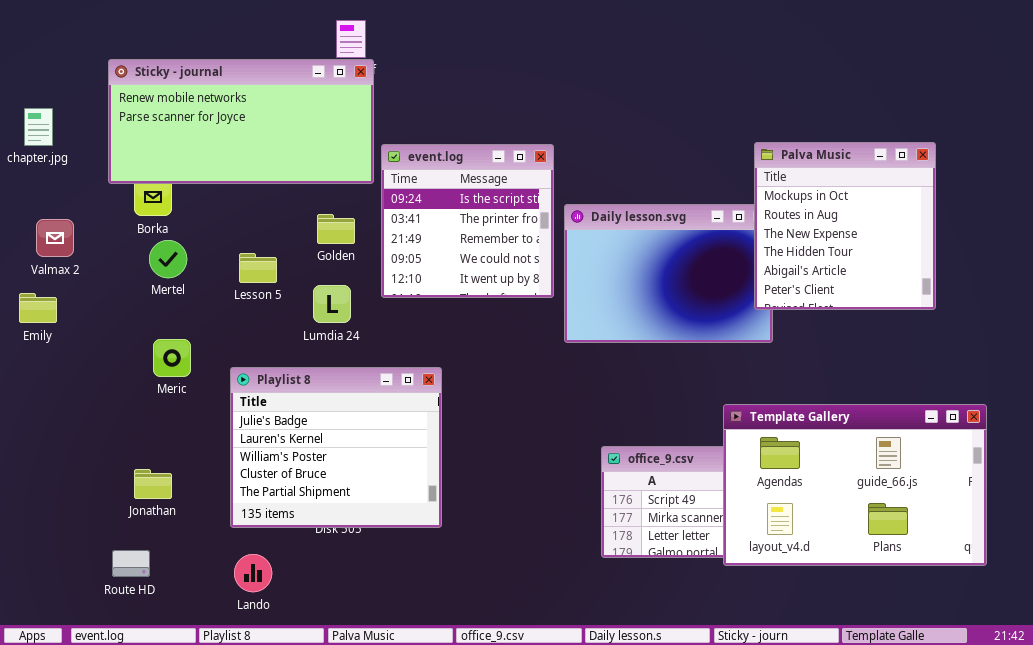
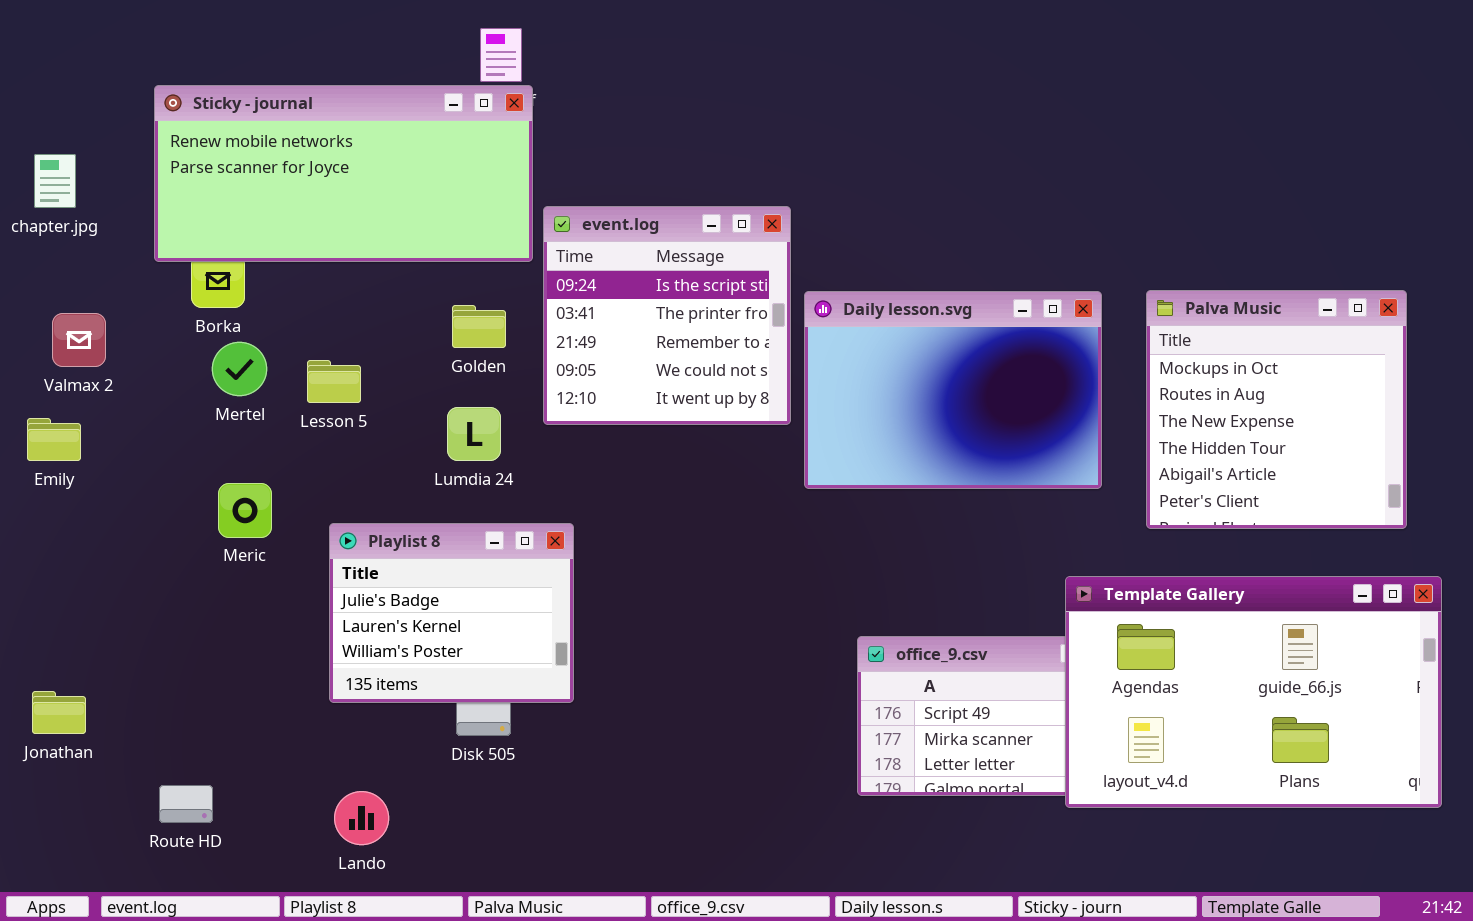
Palva Music: [754,142,936,310] -> [1146,290,1407,529], moved
Lesson 5: [239,253,277,283] -> [307,360,361,403], moved
Playlist 8: [230,367,442,528] -> [329,523,574,703], resized
Template Gallery: [723,404,987,566] -> [1065,576,1442,808], moved
Jonathan: [134,469,172,499] -> [32,691,86,734], moved

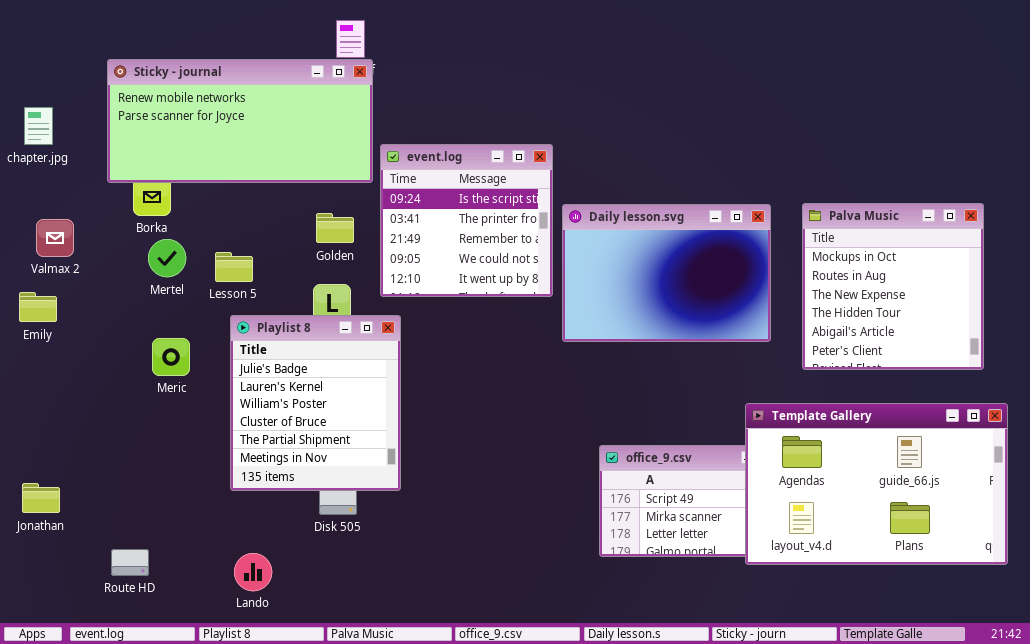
Playlist 8: [329,523,574,703] -> [230,315,401,491], resized

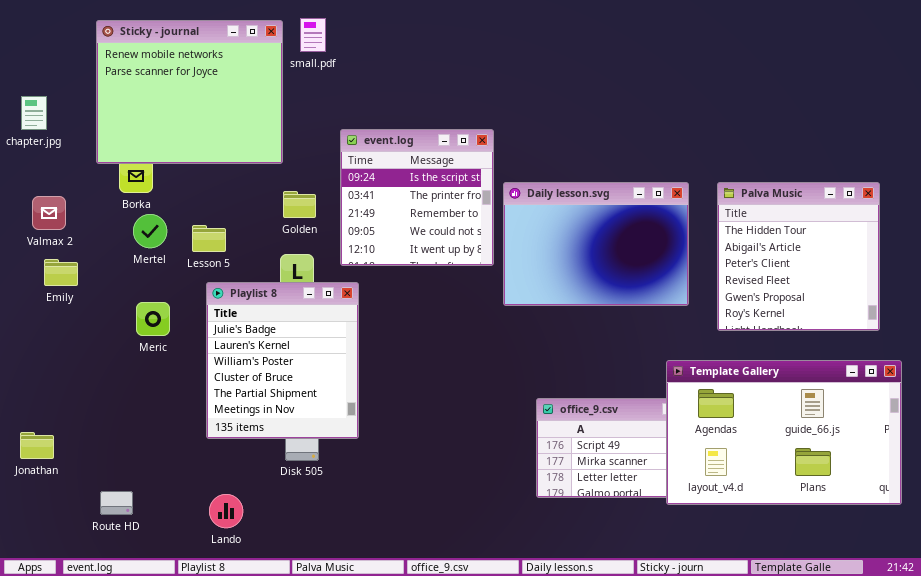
Sticky - journal: [107,59,373,183] -> [96,20,283,164], resized
Palva Music: [802,203,984,370] -> [717,182,880,331], scrolled down 3 rows
Emily: [19,292,57,322] -> [44,259,78,286], moved

